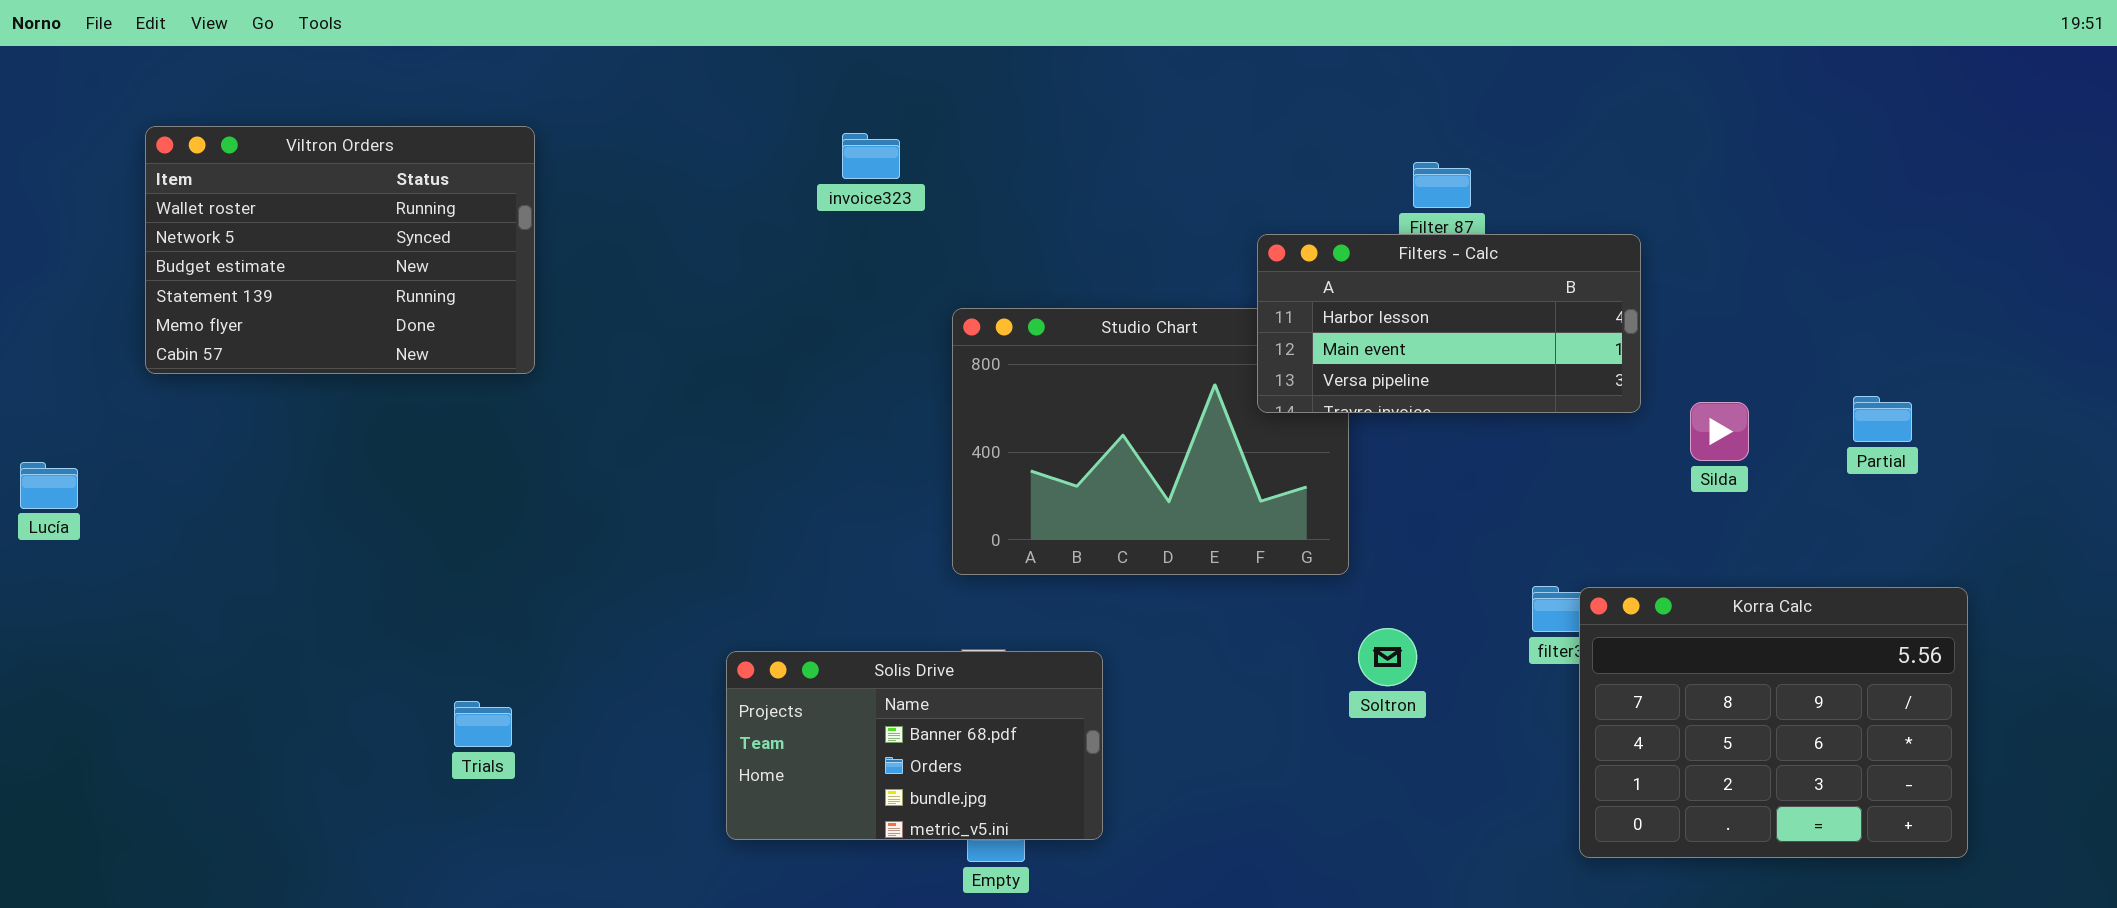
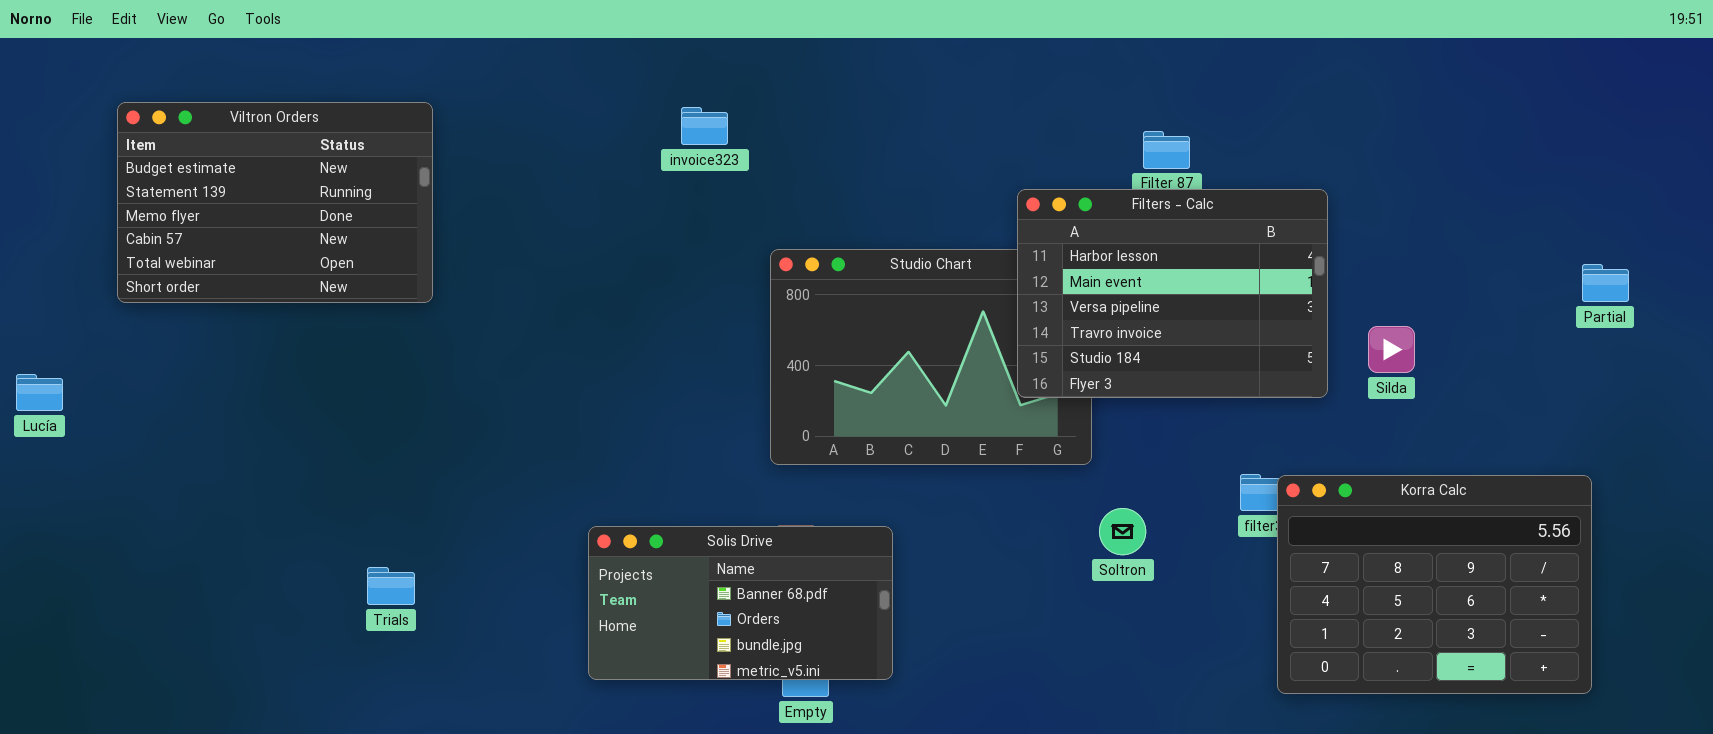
Viltron Orders: [145,126,535,374] -> [117,102,433,303], scrolled down 2 rows
Filters - Calc: [1257,234,1641,413] -> [1017,189,1328,398], resized
Partial: [1853,396,1912,442] -> [1582,264,1629,302], moved

